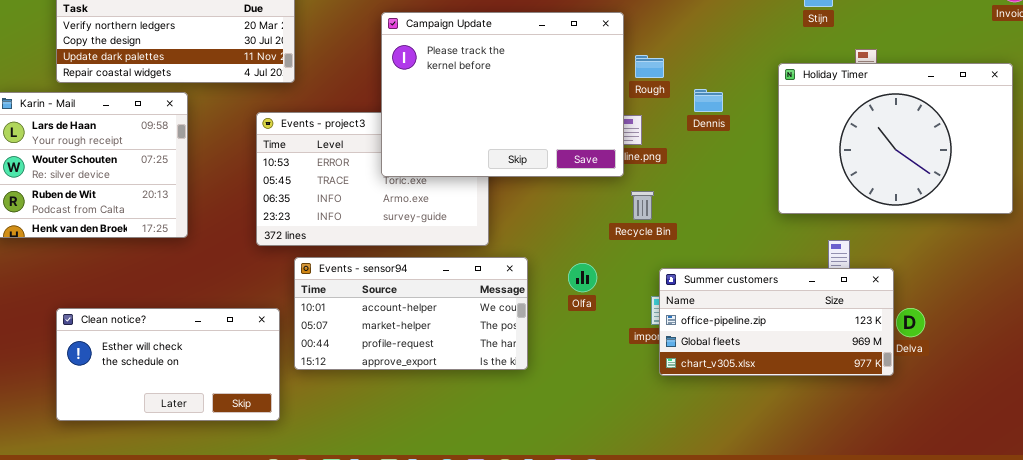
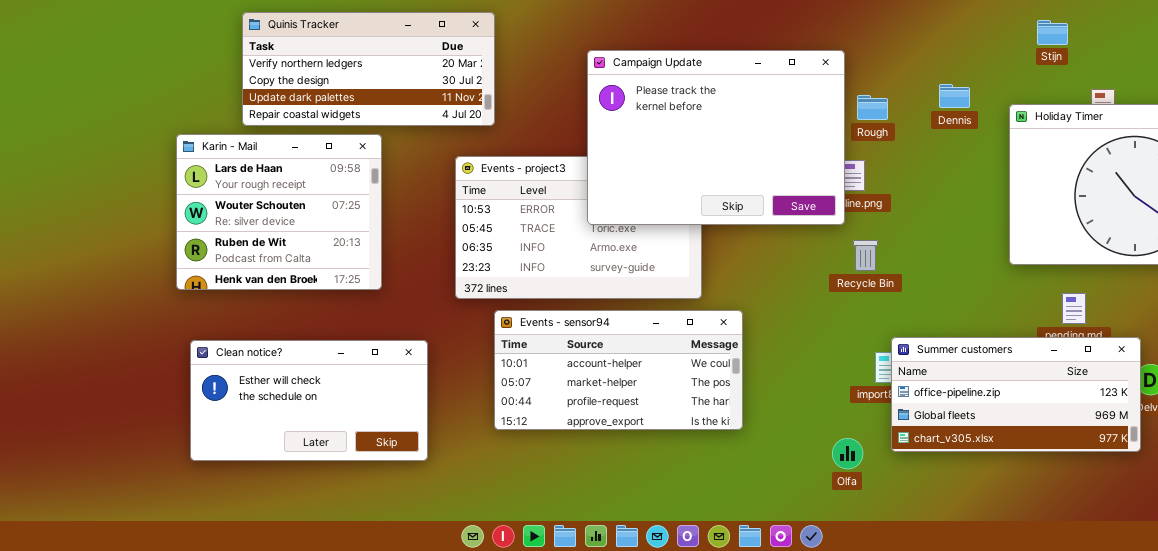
Dennis: [694,89,723,112] -> [939,84,970,108], moved
Olfa: [568,263,597,292] -> [832,438,863,469], moved
Summer customers: [659,268,894,376] -> [891,337,1141,452], moved
Clean notice?: [56,308,280,421] -> [190,340,428,461], moved

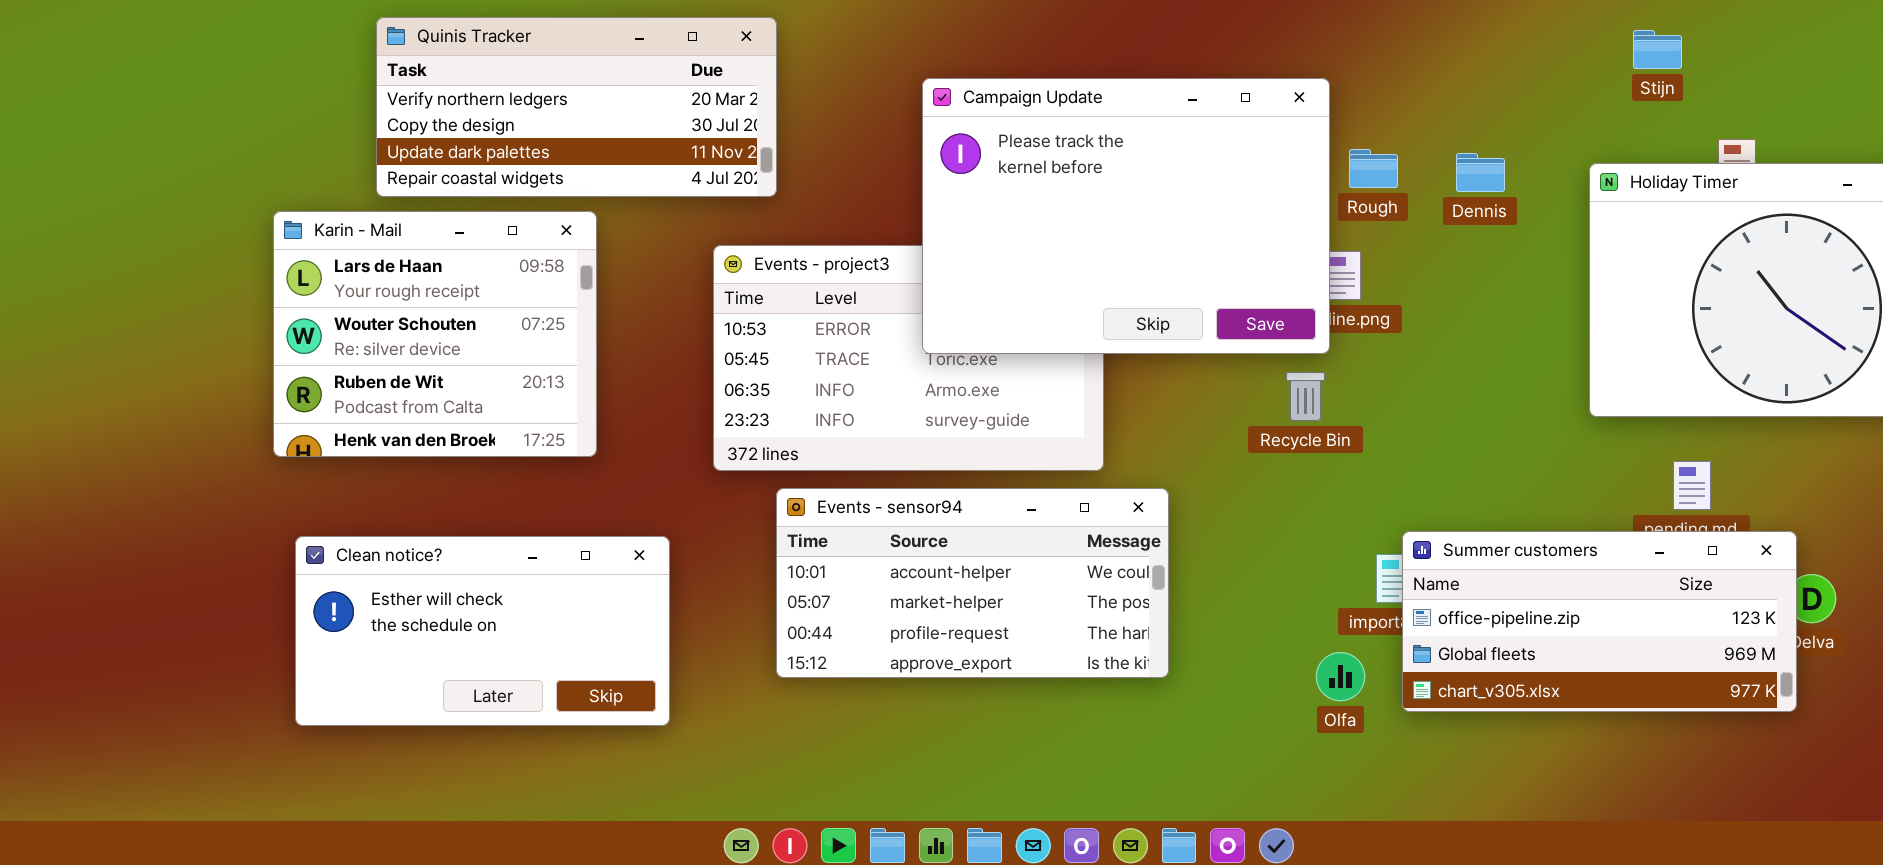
Dennis: [939,84,970,108] -> [1456,153,1505,192], moved
Recycle Bin: [853,240,878,271] -> [1286,372,1325,421], moved
Olfa: [832,438,863,469] -> [1316,652,1365,701], moved

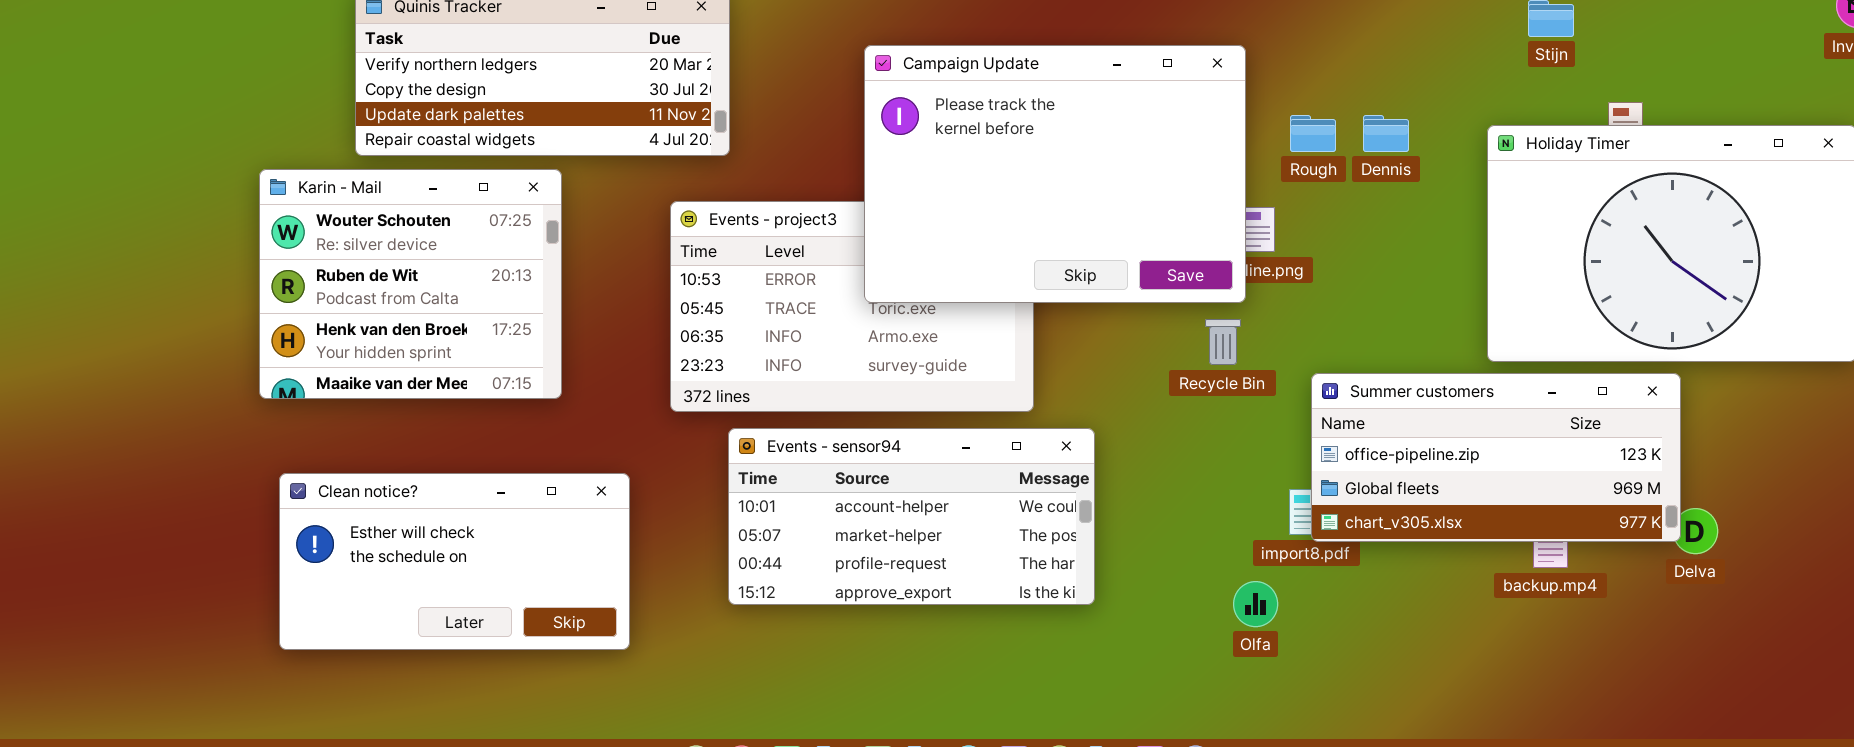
Rough: [1349,149,1398,188] -> [1290,115,1336,152], moved
Karin - Mail: [273,211,597,457] -> [259,169,562,399], scrolled down 1 row
Summer customers: [1402,531,1797,712] -> [1311,373,1681,542], moved

